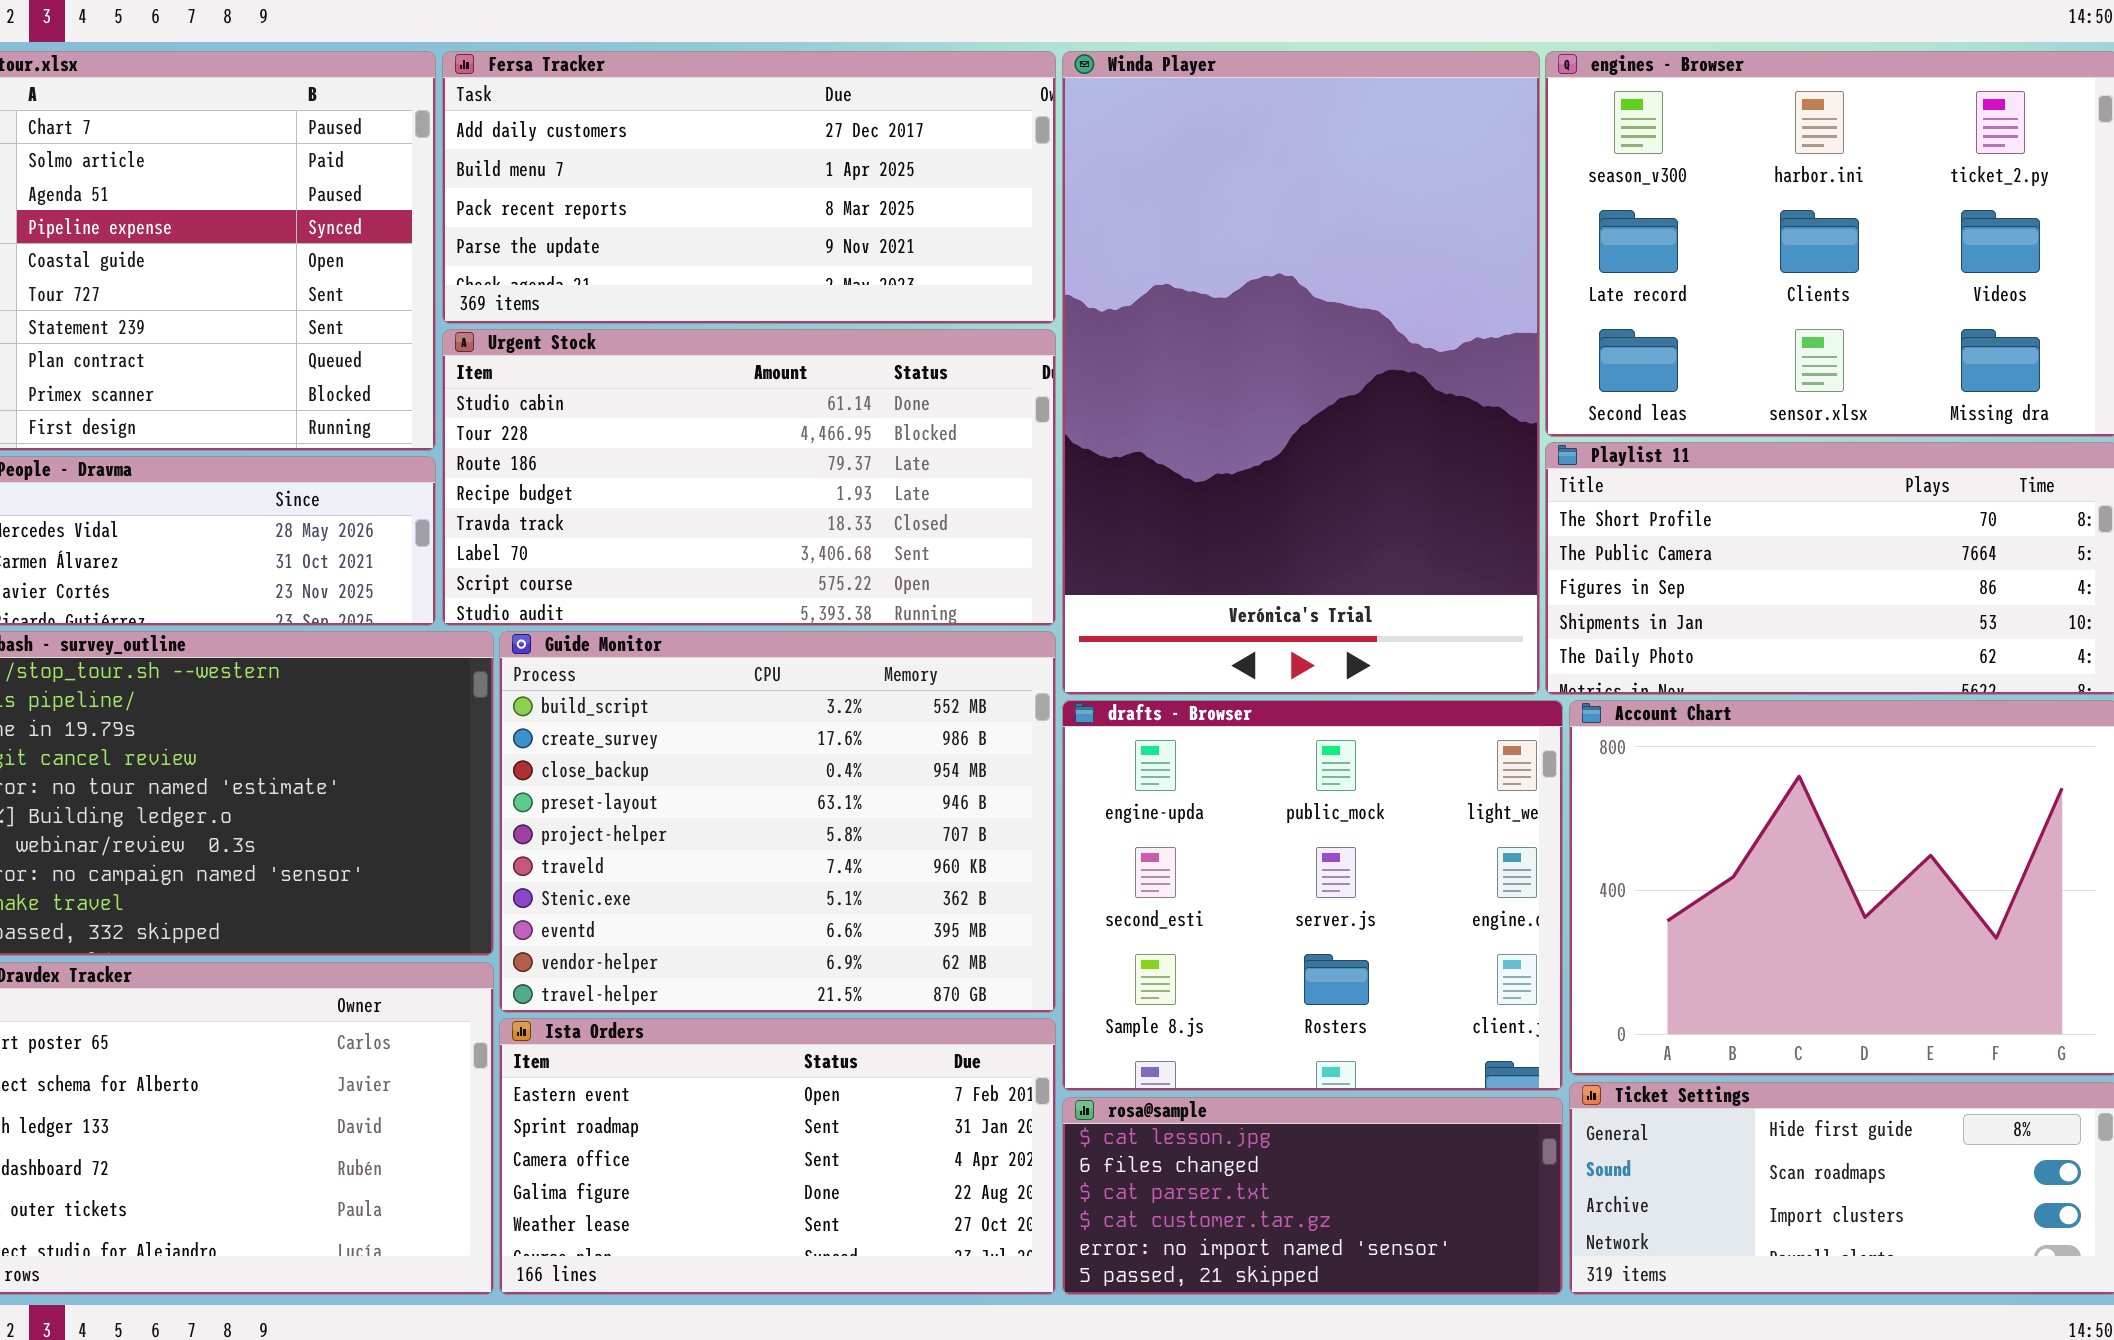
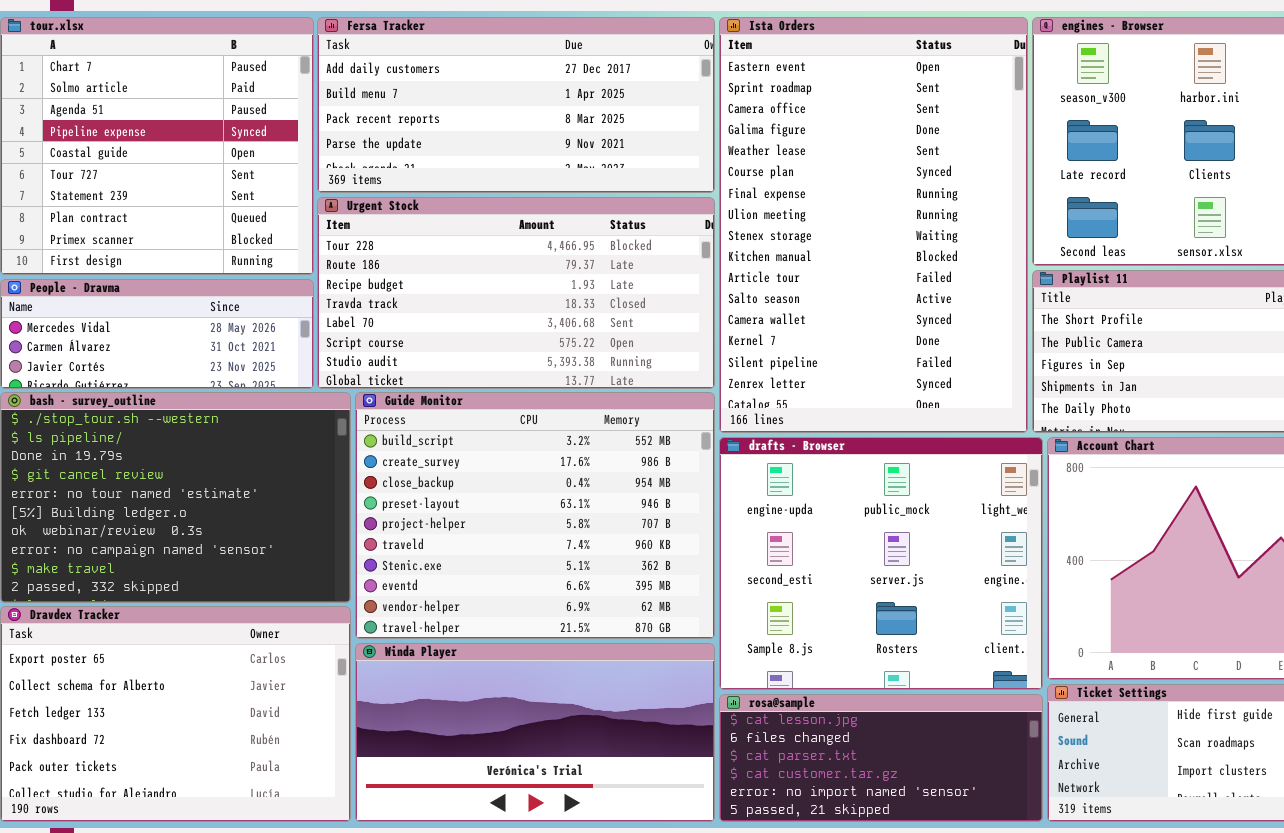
Winda Player: [1062,51,1540,695] -> [355,643,715,822], moved, resized
Urgent Stock: [442,329,1056,626] -> [317,197,715,389], scrolled down 1 row
Ista Orders: [499,1018,1056,1295] -> [719,17,1028,433], moved, resized

